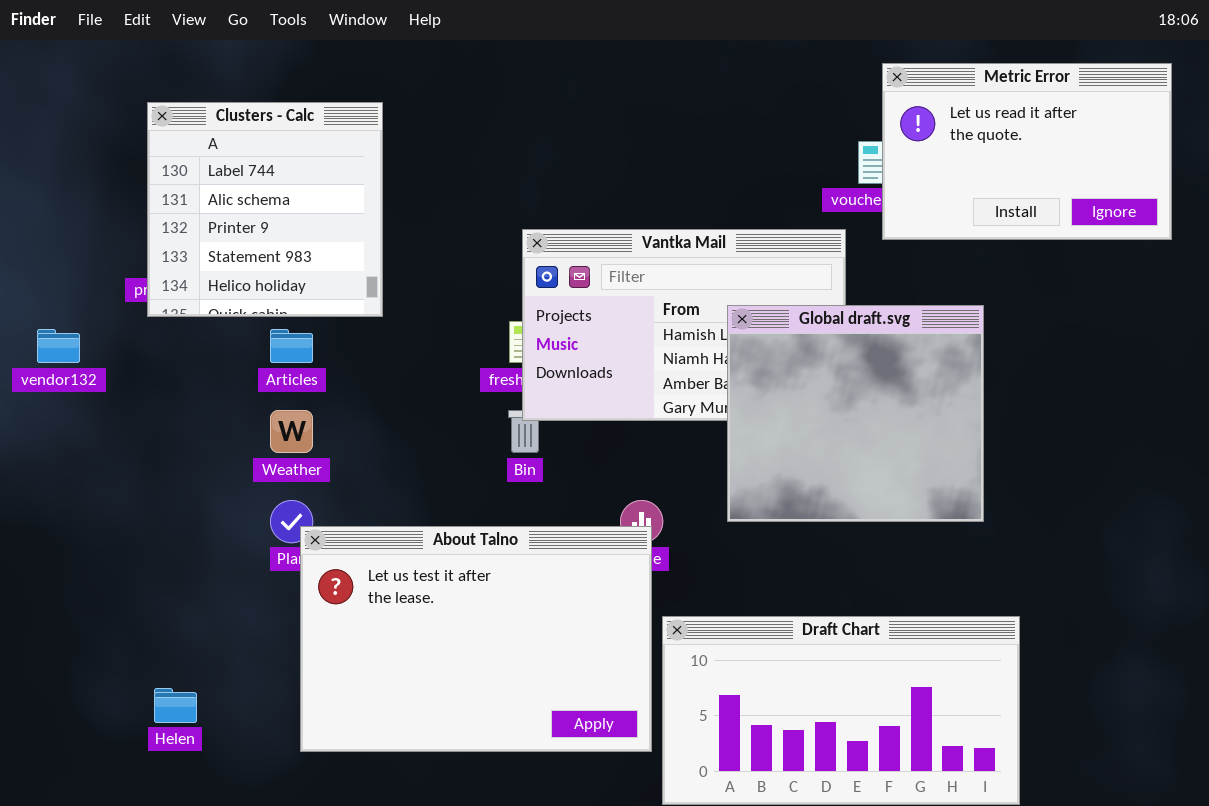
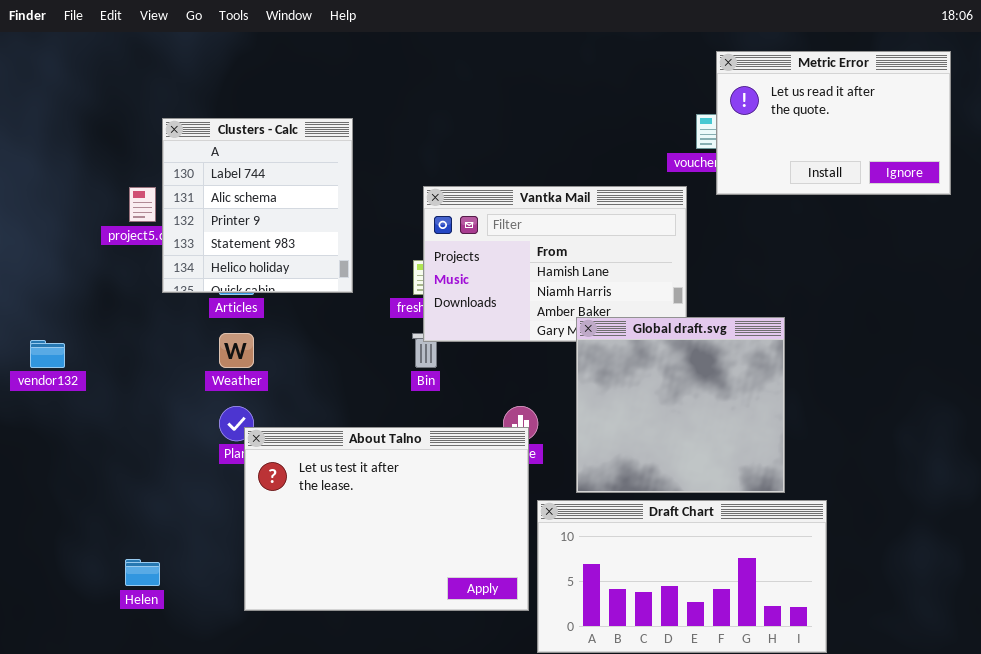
Clusters - Calc: [147,102,383,317] -> [162,118,353,293], moved
Global draft.svg: [727,305,984,522] -> [576,317,785,493], moved
vendor132: [37,329,80,363] -> [30,340,65,368], moved

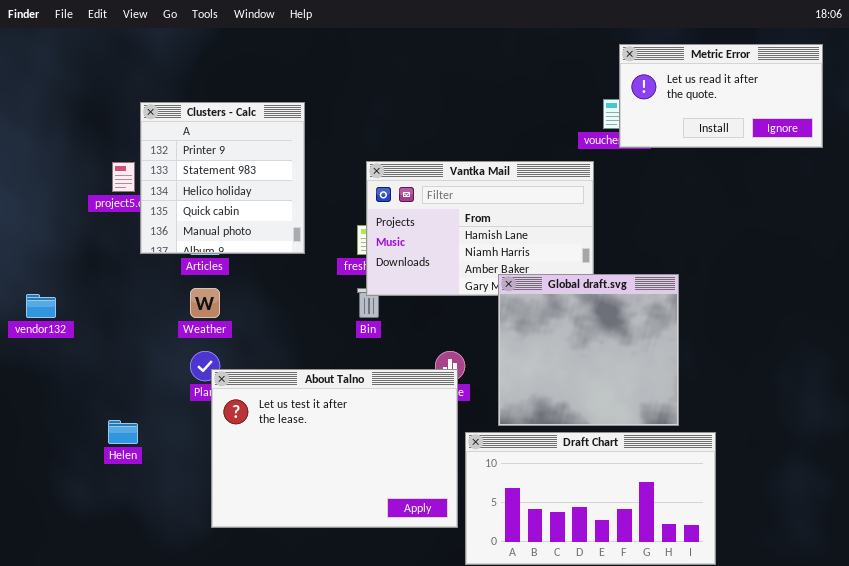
Metric Error: [716,51,951,195] -> [619,44,823,148], resized
Clusters - Calc: [162,118,353,293] -> [140,102,305,254], scrolled down 2 rows
Helen: [125,559,160,586] -> [108,420,138,444], moved

